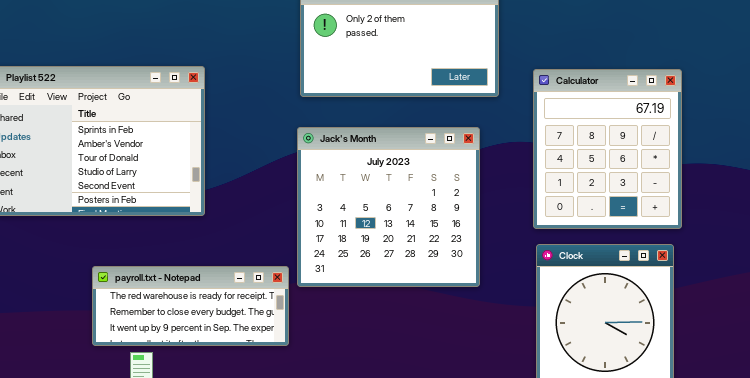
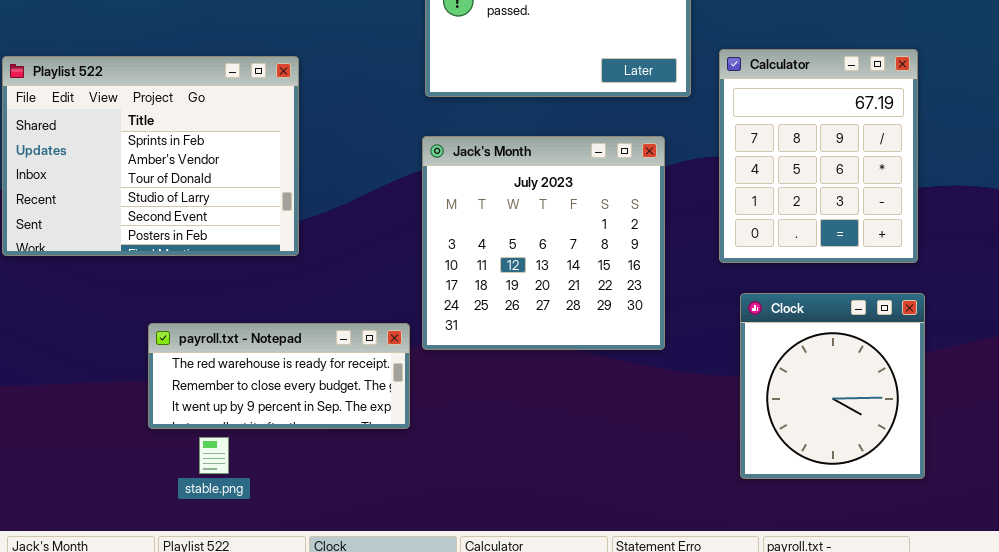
Calculator: [533,69,682,229] -> [719,49,918,263], moved

